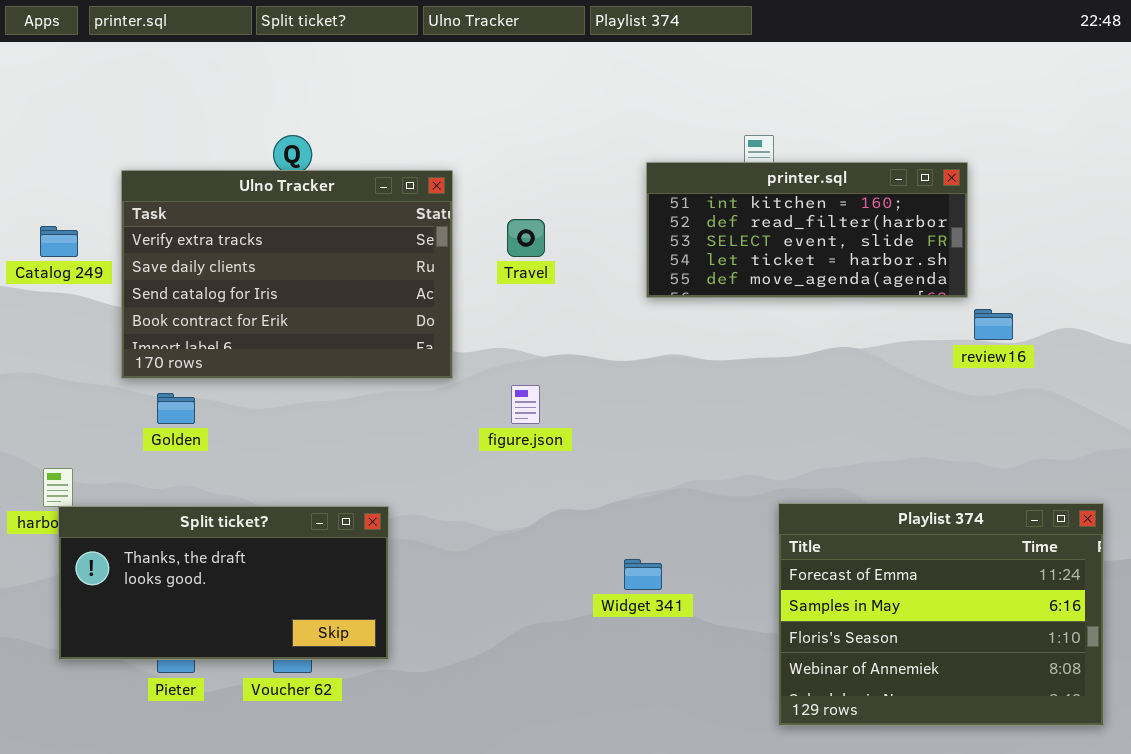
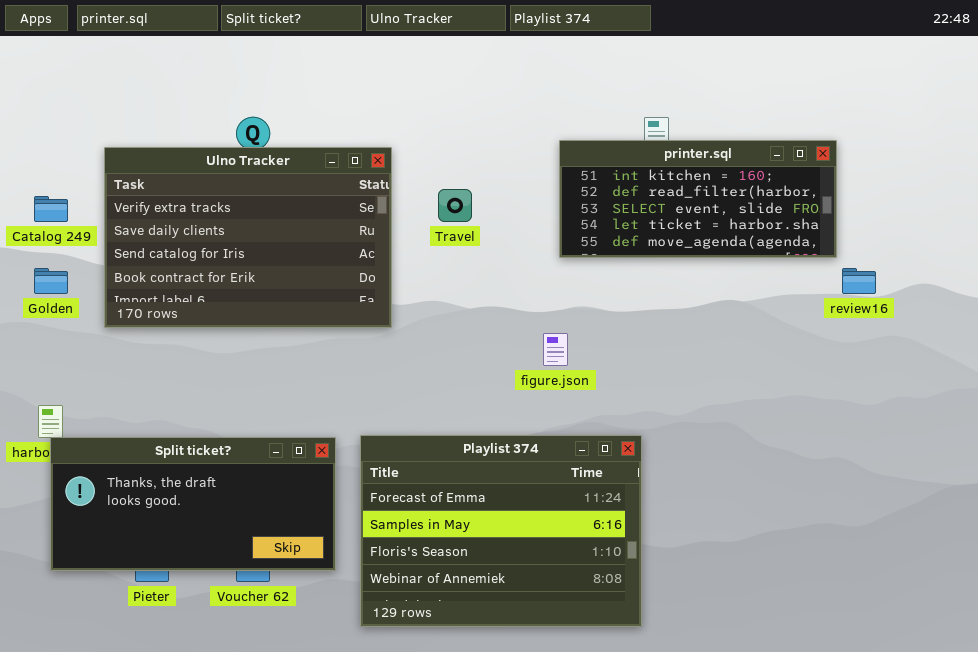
figure.json: [511,385,540,424] -> [543,333,568,366], moved
Golden: [157,393,195,424] -> [34,268,68,294], moved
Playlist 374: [778,503,1104,726] -> [360,435,642,627], moved

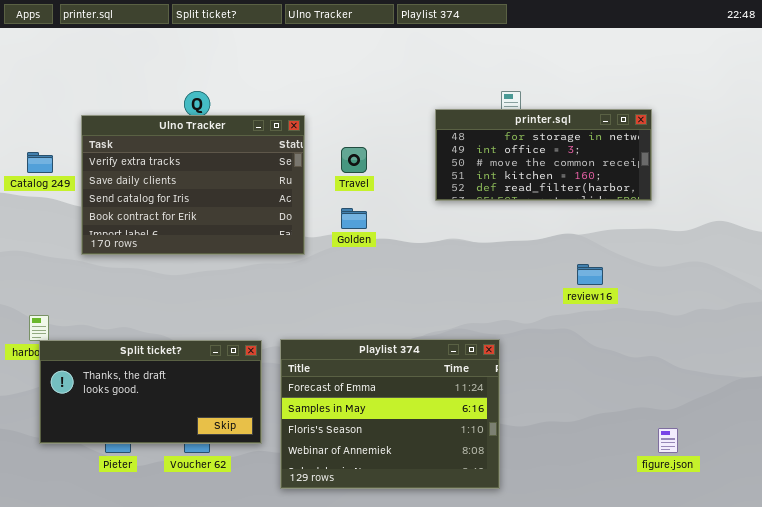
printer.sql: [559,140,837,258] -> [435,109,652,201], scrolled up 3 rows
Golden: [34,268,68,294] -> [341,208,367,229], moved
review16: [842,268,876,294] -> [577,264,603,285], moved
figure.json: [543,333,568,366] -> [658,428,678,453], moved

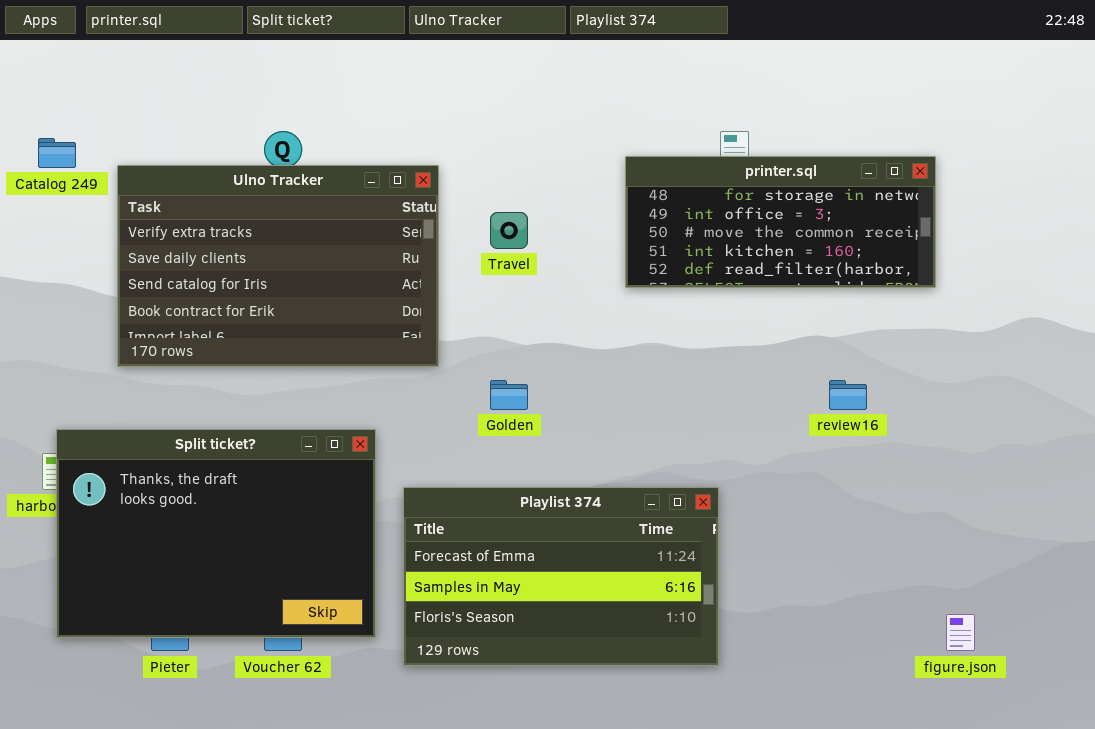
Catalog 249: [27,152,53,173] -> [38,138,76,168], moved
Golden: [341,208,367,229] -> [490,380,528,410], moved
Playlist 374: [280,339,500,489] -> [403,487,719,666], resized
Split ticket?: [39,340,262,444] -> [56,429,376,638], resized

